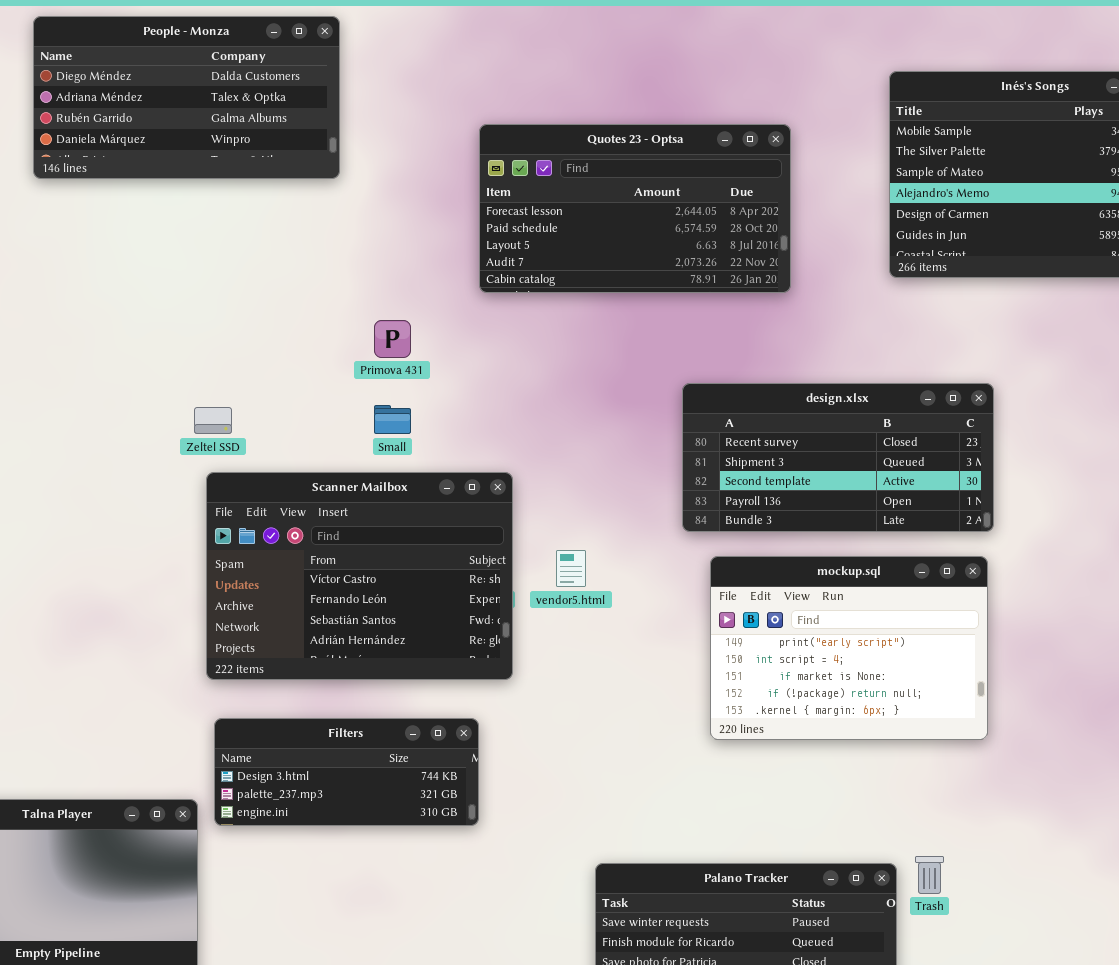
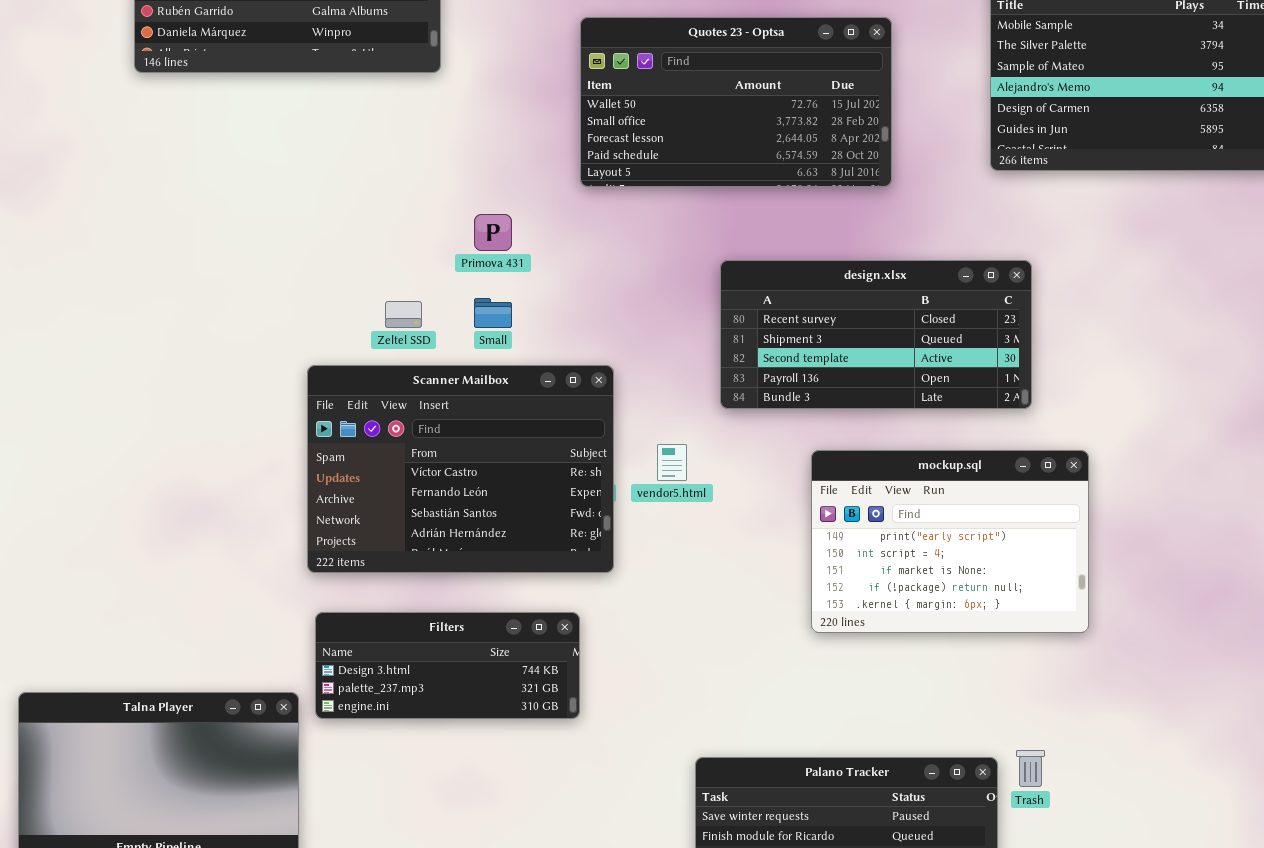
Quotes 23 - Optsa: [479,124,791,293] -> [580,17,892,187], scrolled up 2 rows
design.xlsx: [682,383,994,532] -> [720,260,1032,409], moved
Zeltel SSD: [194,407,232,434] -> [385,301,422,328], moved

